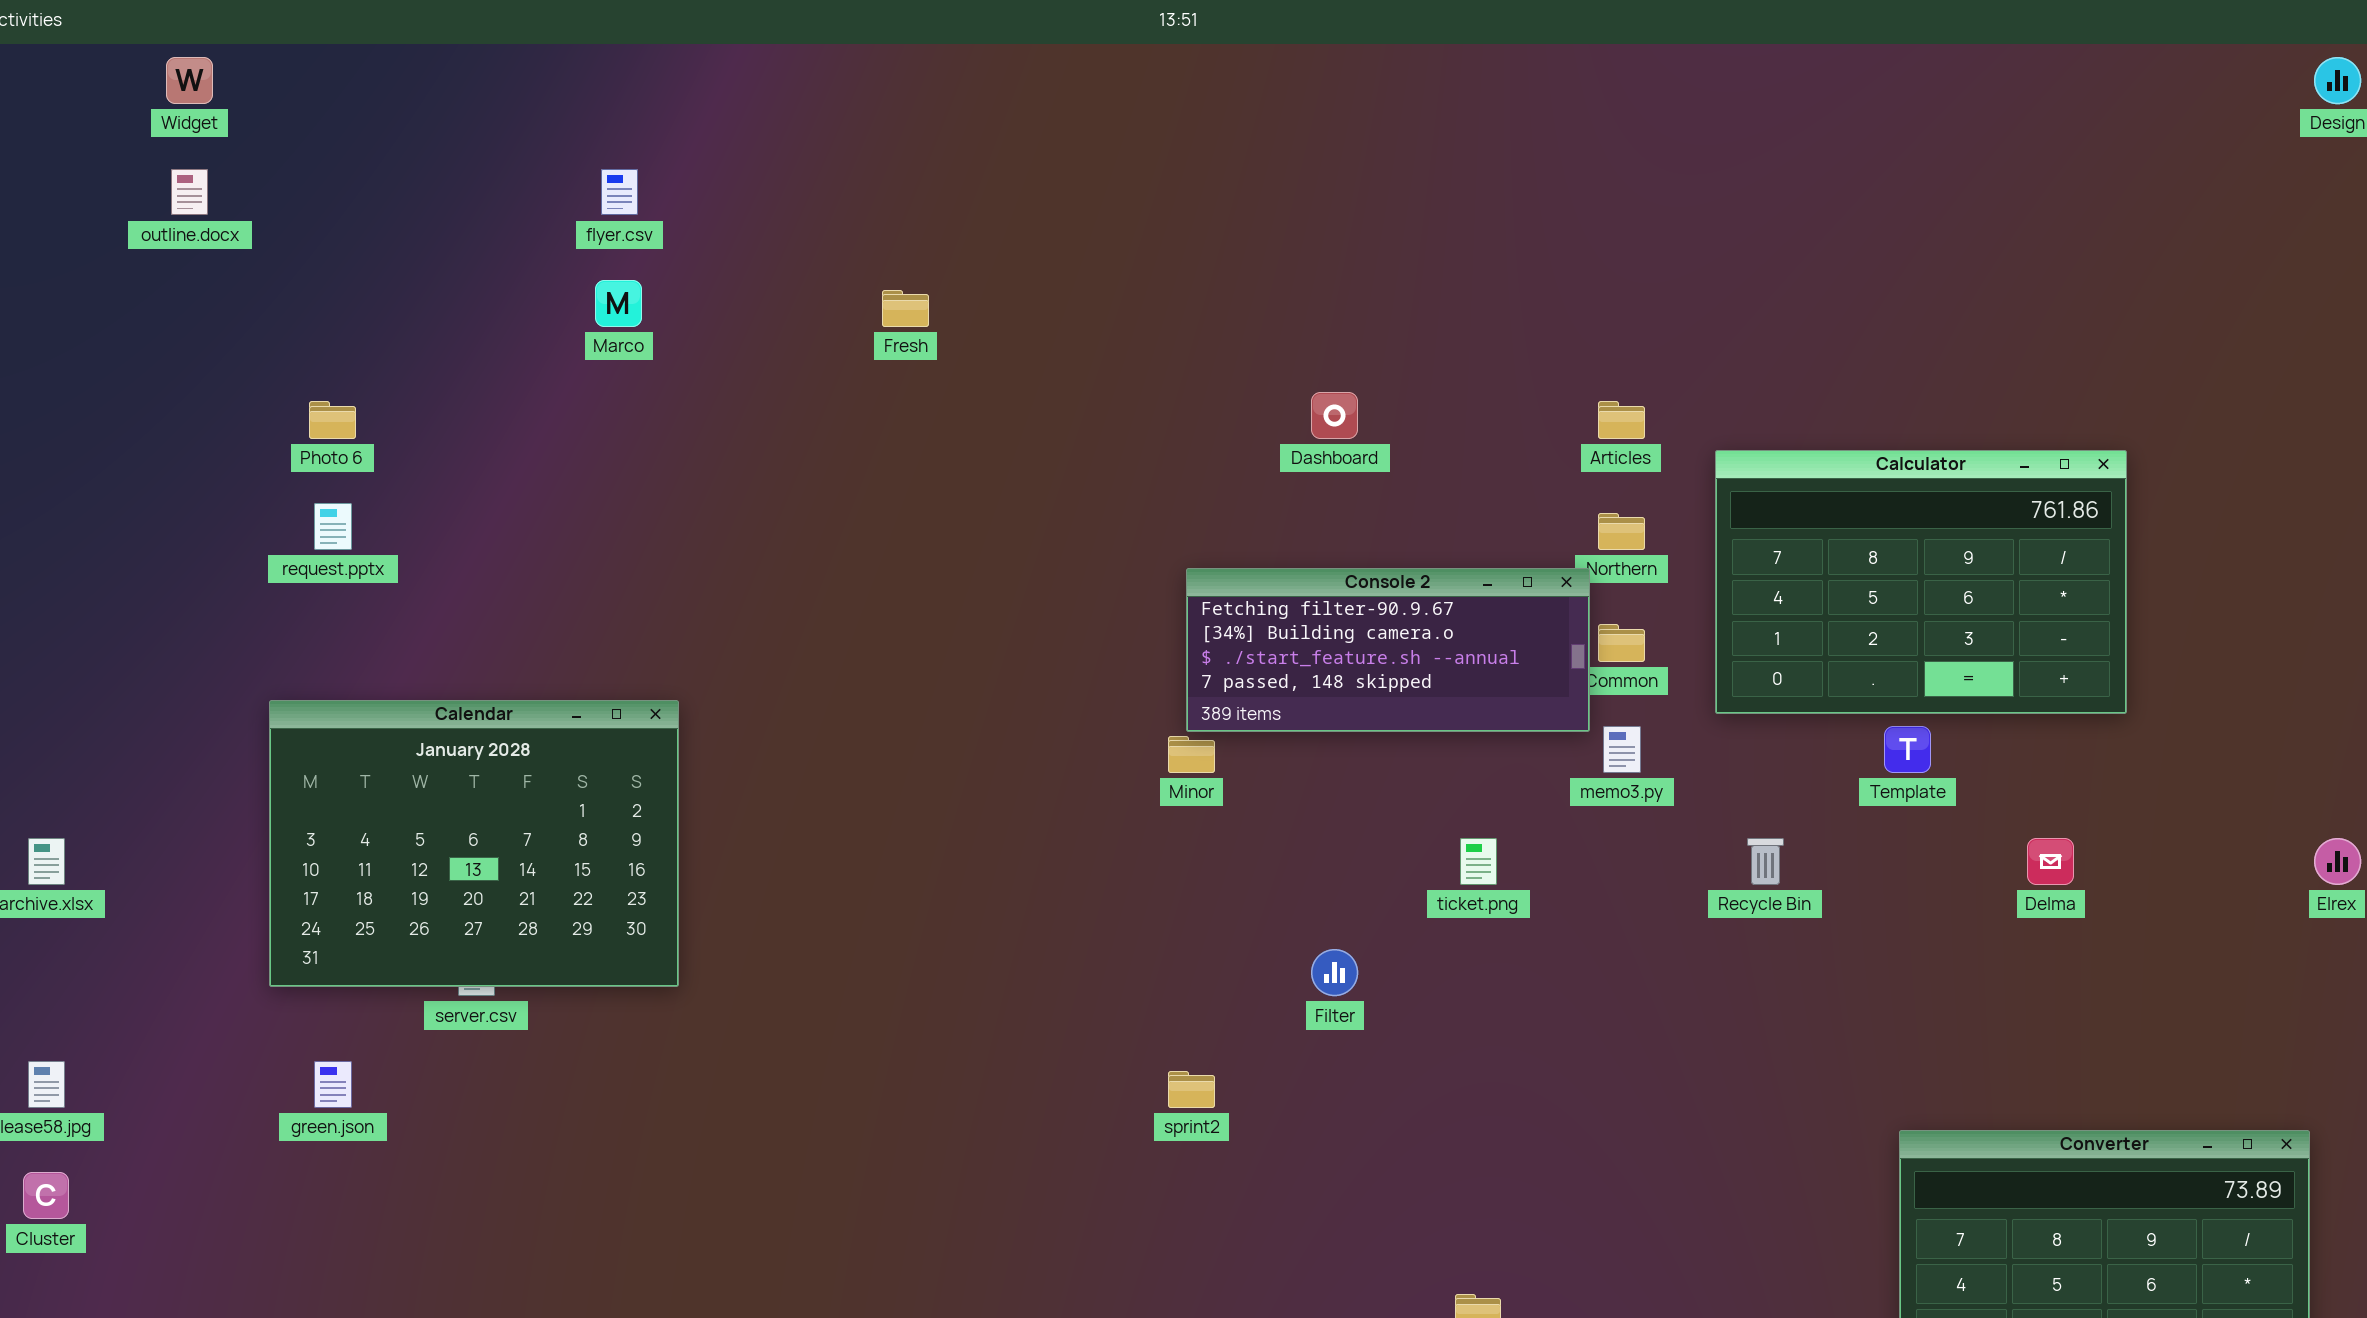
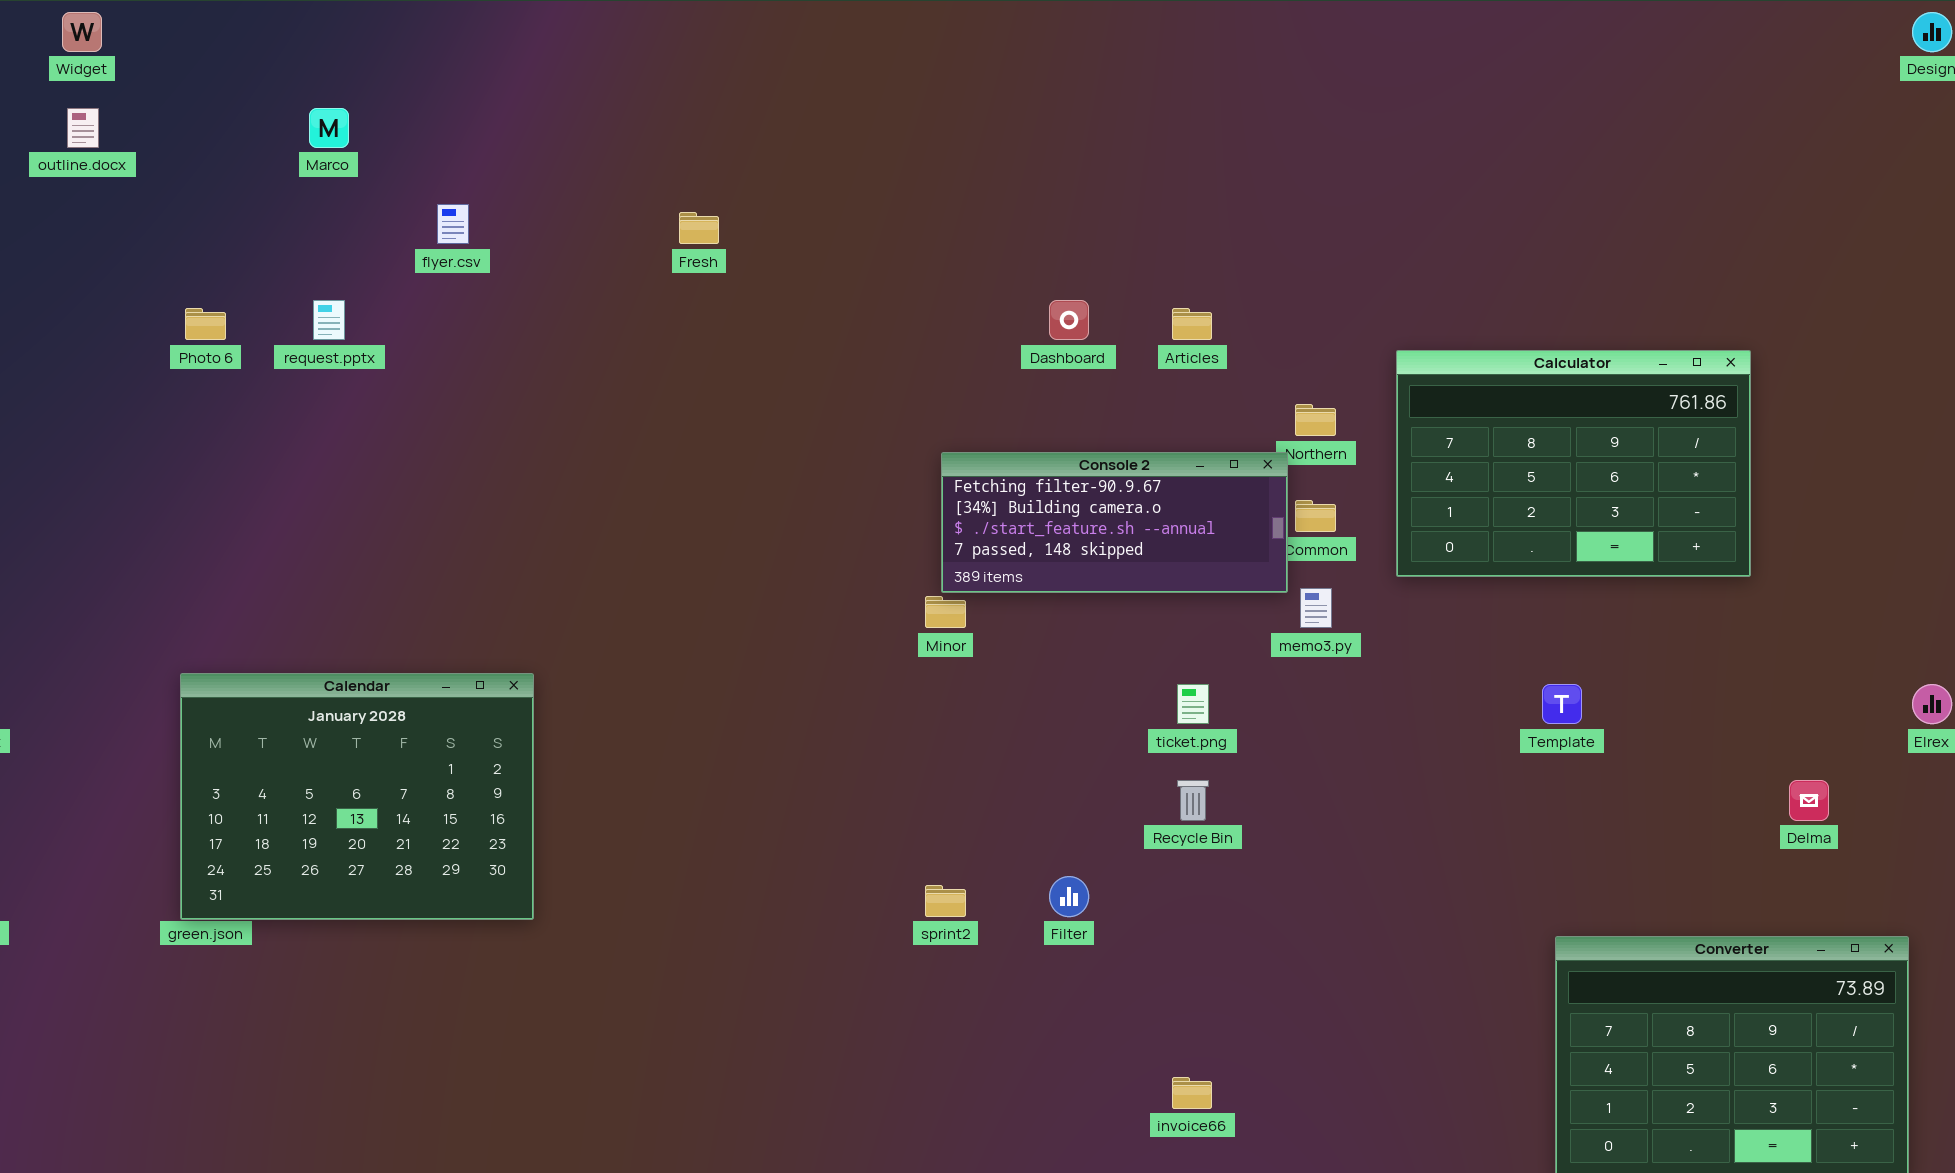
flyer.csv: [601,169,638,215] -> [437,204,469,244], moved
Marco: [595,280,642,327] -> [309,108,349,148], moved
Articles: [1598,401,1645,439] -> [1172,308,1212,340], moved
request.pptx: [314,503,352,550] -> [313,300,345,340], moved
Calendar: [269,700,679,987] -> [180,673,534,920], moved
Template: [1884,726,1931,773] -> [1542,684,1582,724], moved
Recycle Bin: [1747,838,1784,885] -> [1177,780,1209,821], moved
Delma: [2027,838,2074,885] -> [1789,780,1829,821], moved
Filter: [1311,949,1358,996] -> [1049,876,1089,917], moved

